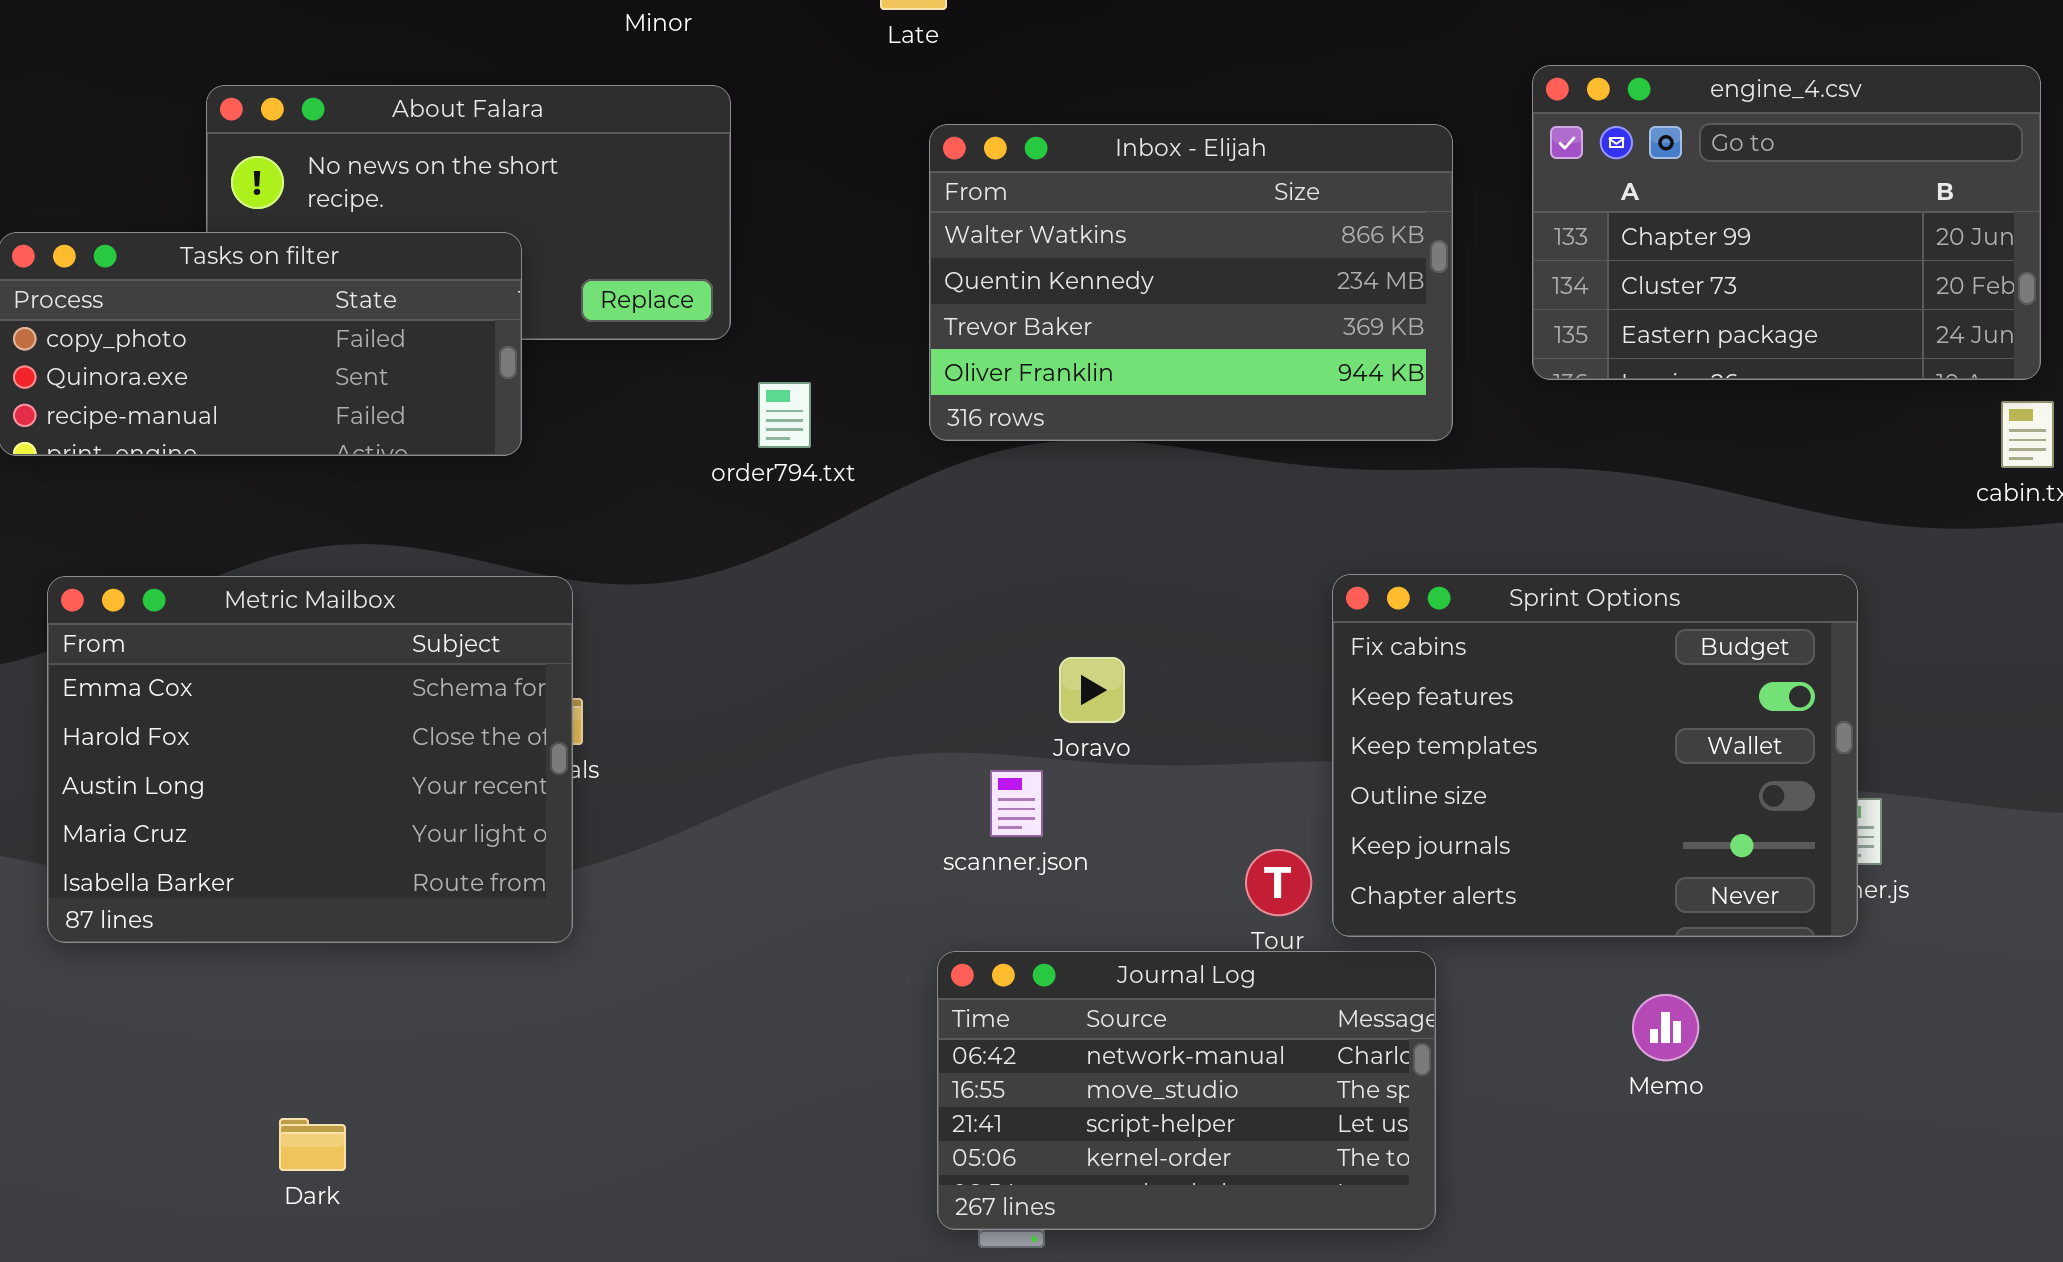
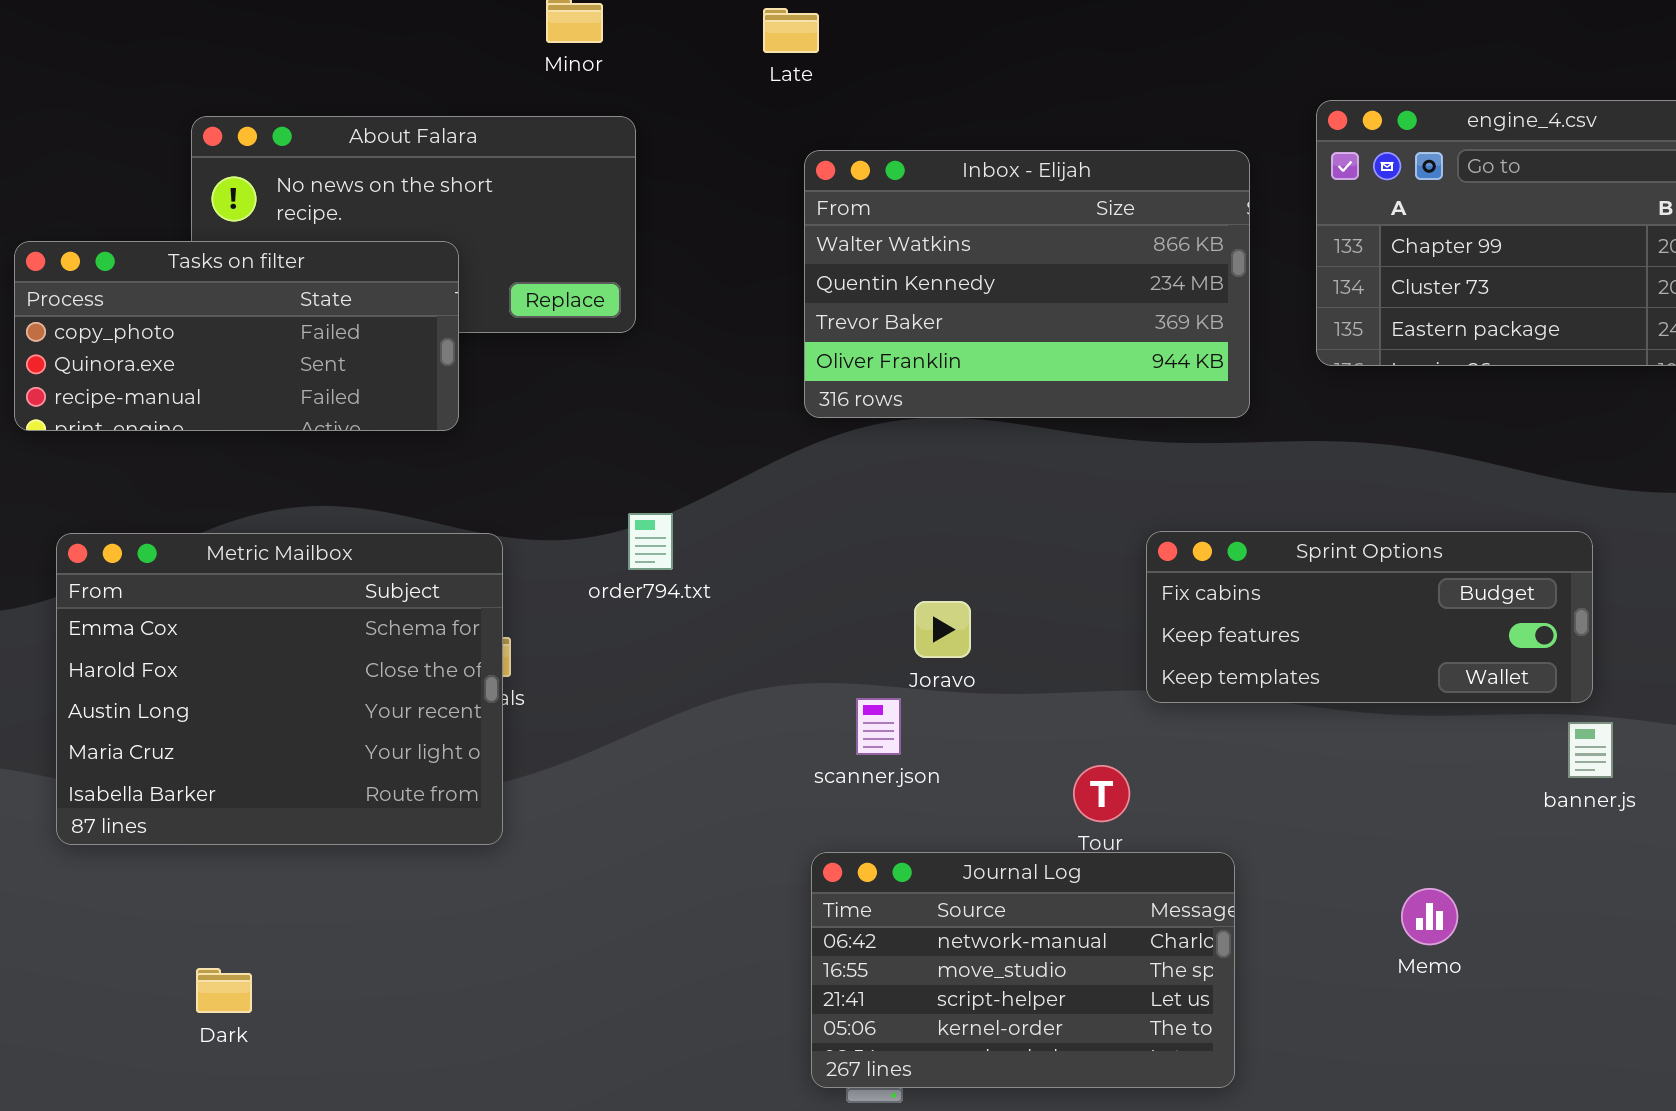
order794.txt: [758,382,811,448] -> [628,513,673,570], moved
Sprint Options: [1332,574,1858,937] -> [1146,531,1593,703], resized
Dark: [279,1118,346,1171] -> [196,968,252,1013], moved

